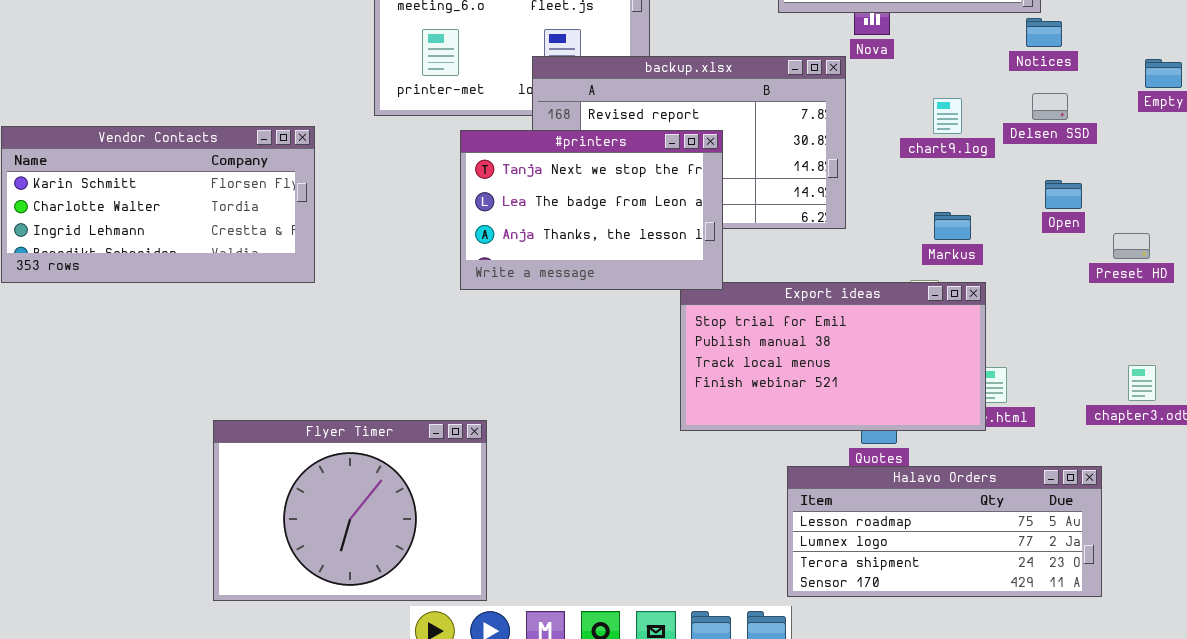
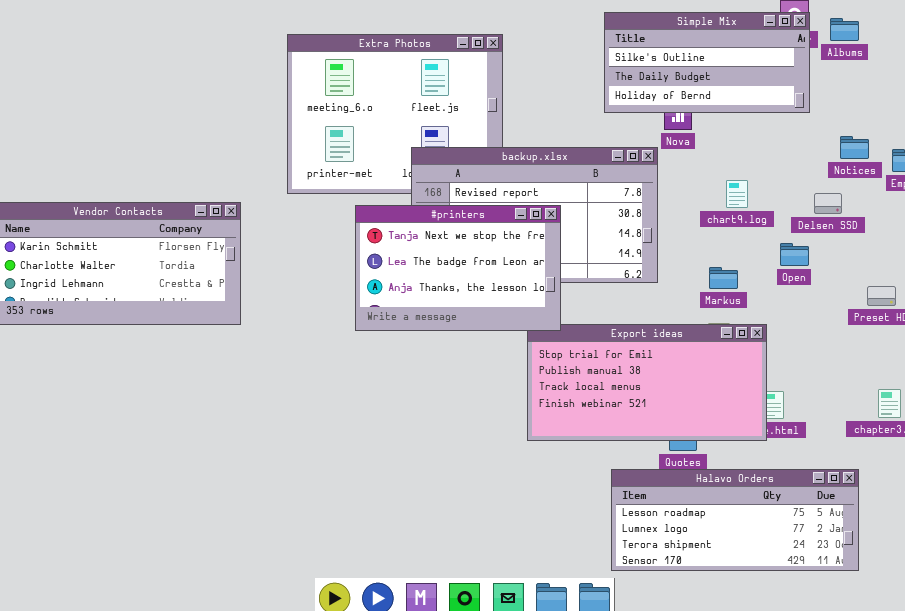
Notices: [1026,18,1062,47] -> [840,136,869,159], moved
Delsen SSD: [1032,93,1068,120] -> [814,193,842,214], moved
Open: [1045,180,1082,209] -> [780,243,809,266], moved
Markus: [934,212,971,240] -> [709,267,738,289], moved
Flyer Timer: [213,420,487,601] -> none, closed

